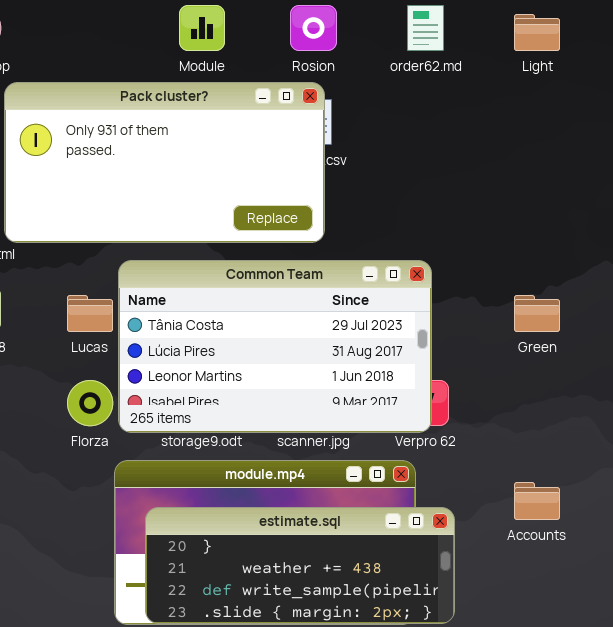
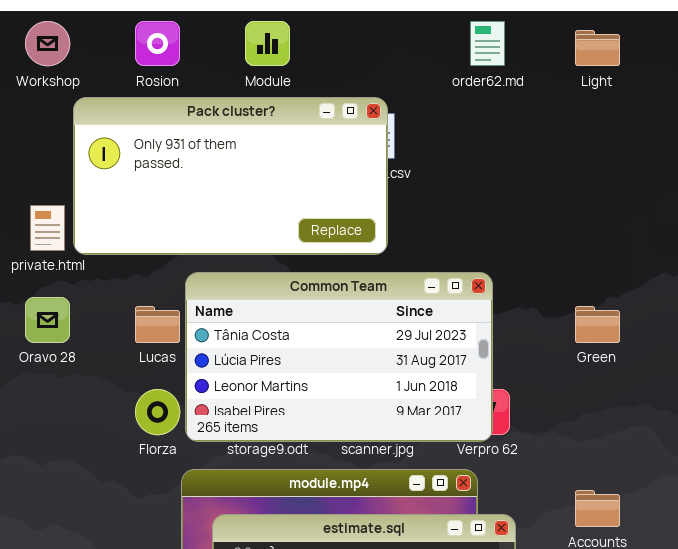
Rosion: [290,5,337,51] -> [135,21,180,66], moved

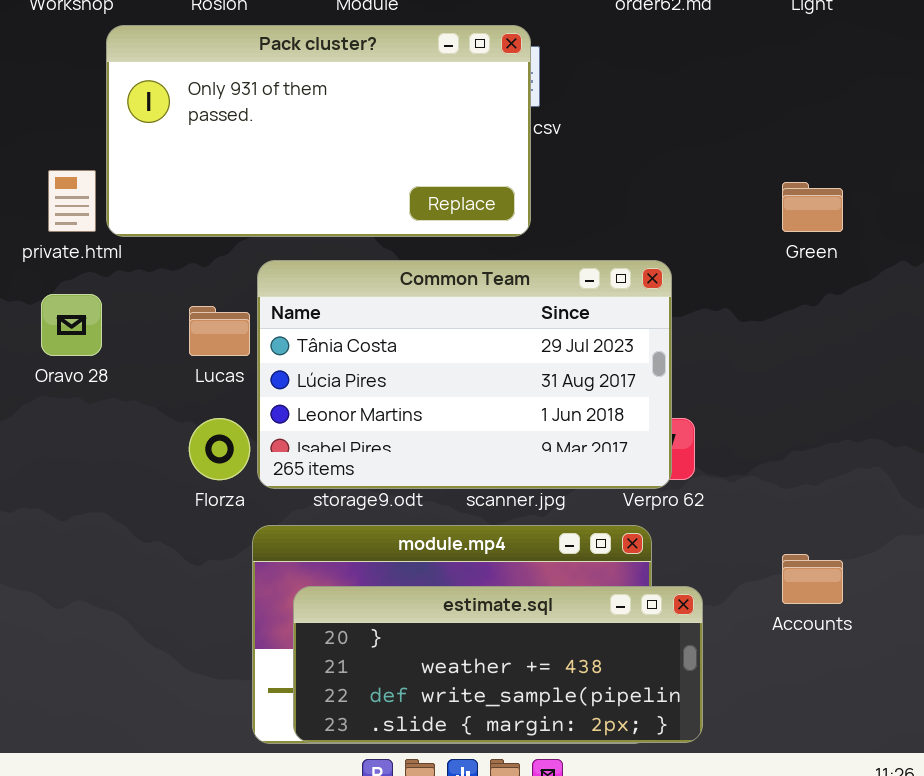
Green: [575,306,620,343] -> [782,182,843,232], moved

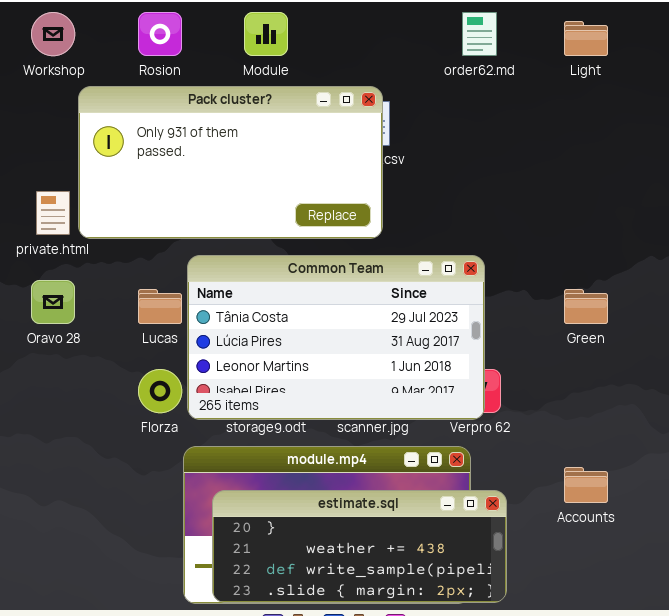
Green: [782,182,843,232] -> [564,289,608,324], moved

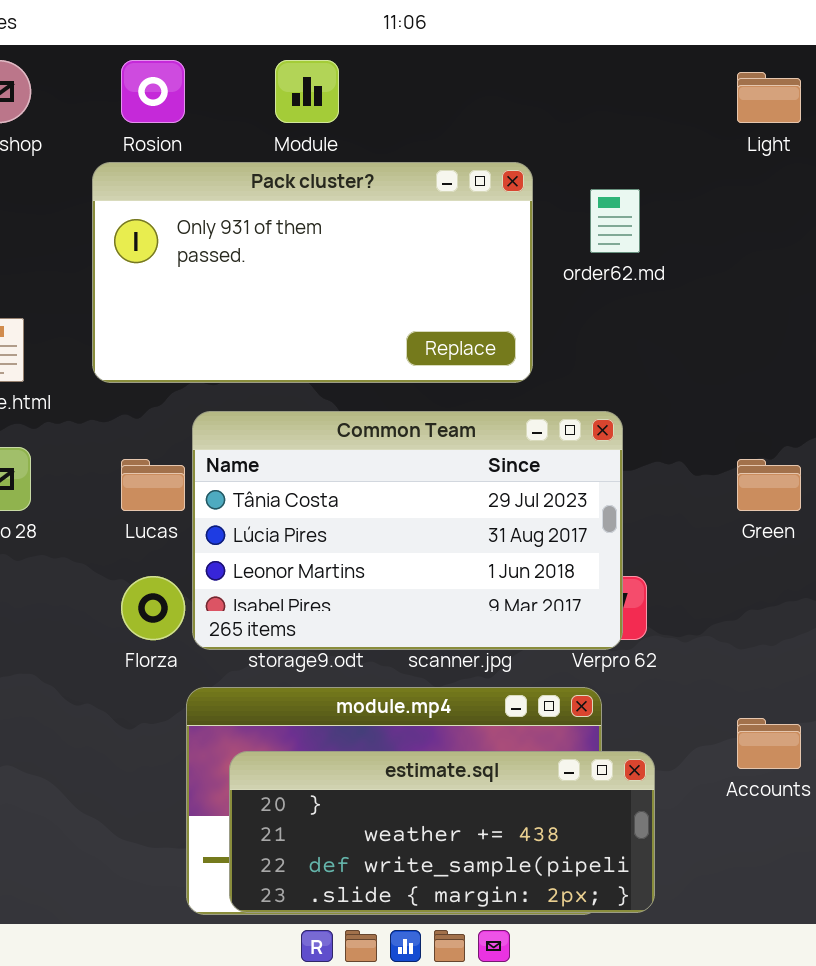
order62.md: [462,12,497,56] -> [590,189,640,253], moved
Pack cluster?: [78,86,383,239] -> [92,162,533,383], moved

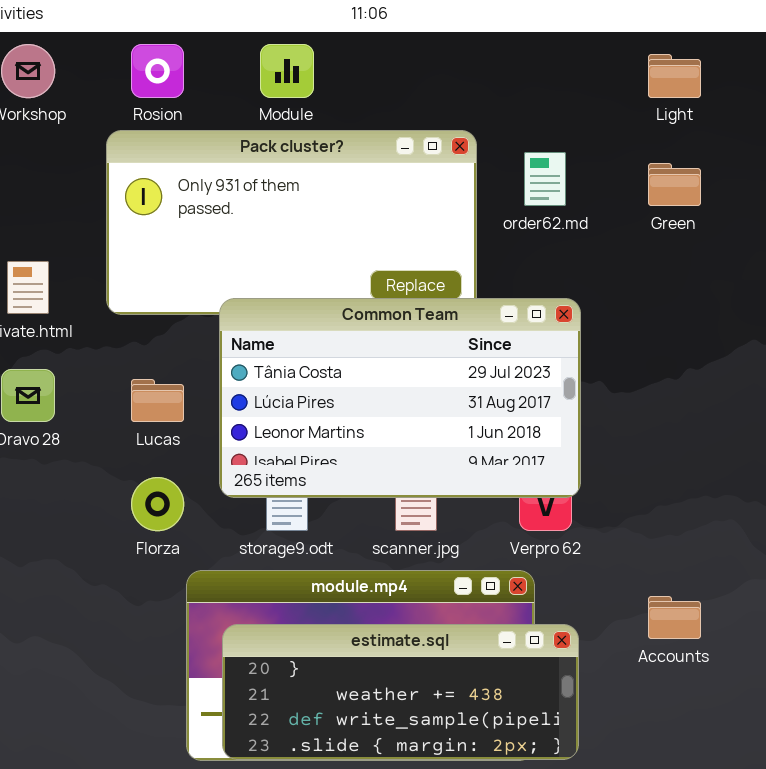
Common Team: [192,411,623,650] -> [219,298,581,498], moved
Green: [737,459,801,511] -> [648,163,701,206], moved

